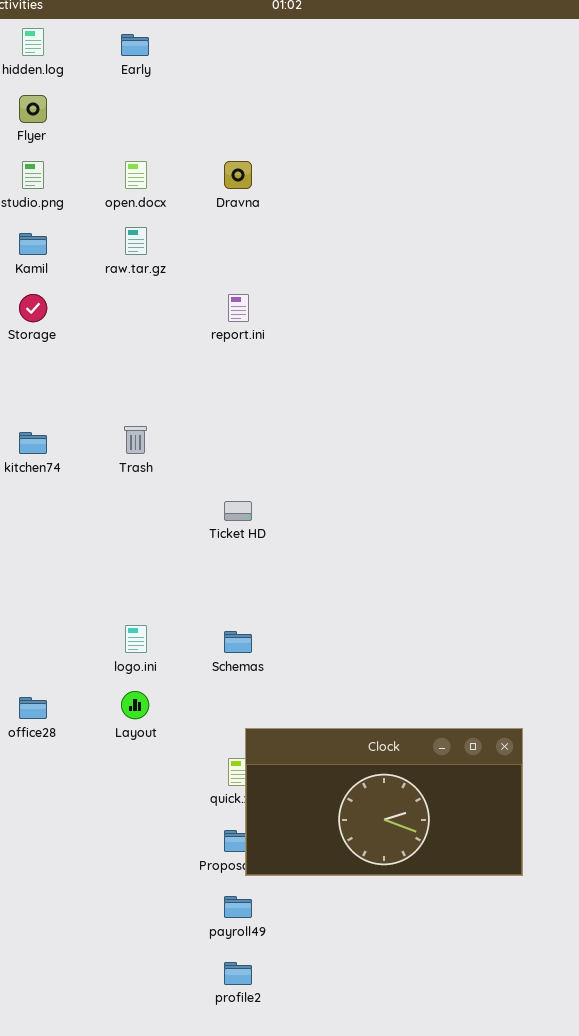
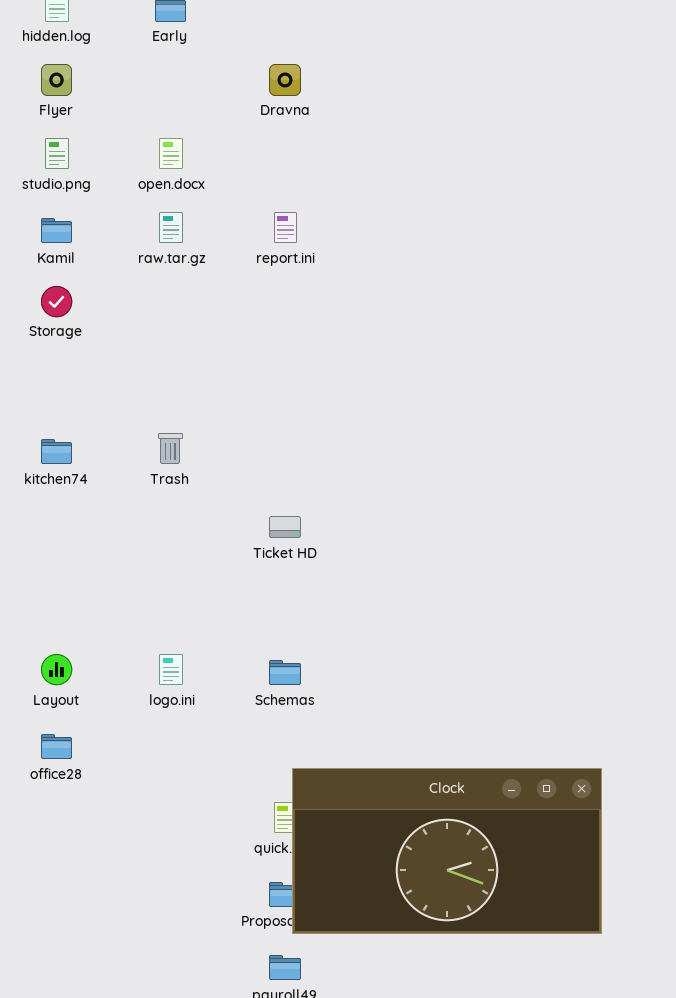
Dravna: [224,161,252,189] -> [269,64,301,96], moved
report.ini: [228,294,249,322] -> [274,212,297,243], moved
Layout: [121,691,149,719] -> [41,654,72,685], moved

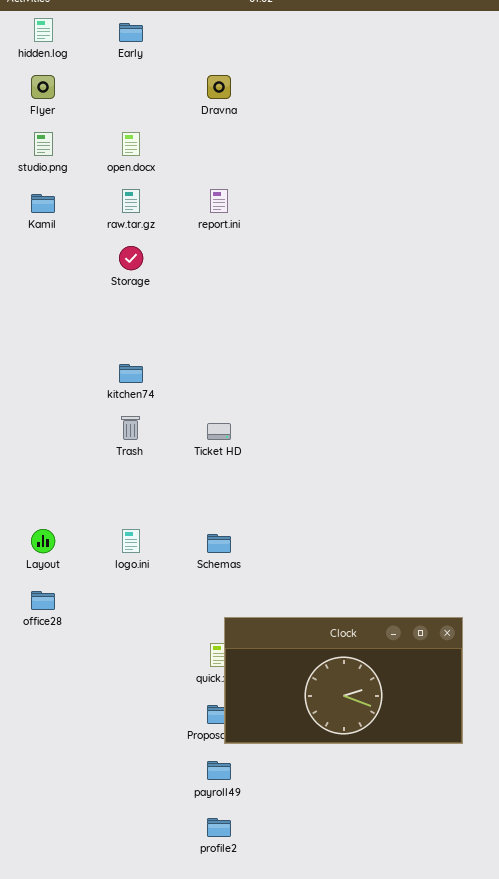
Storage: [41,286,72,317] -> [119,246,143,270], moved
Trash: [158,433,183,464] -> [121,416,140,440], moved
kitchen74: [41,439,72,464] -> [119,364,143,383], moved

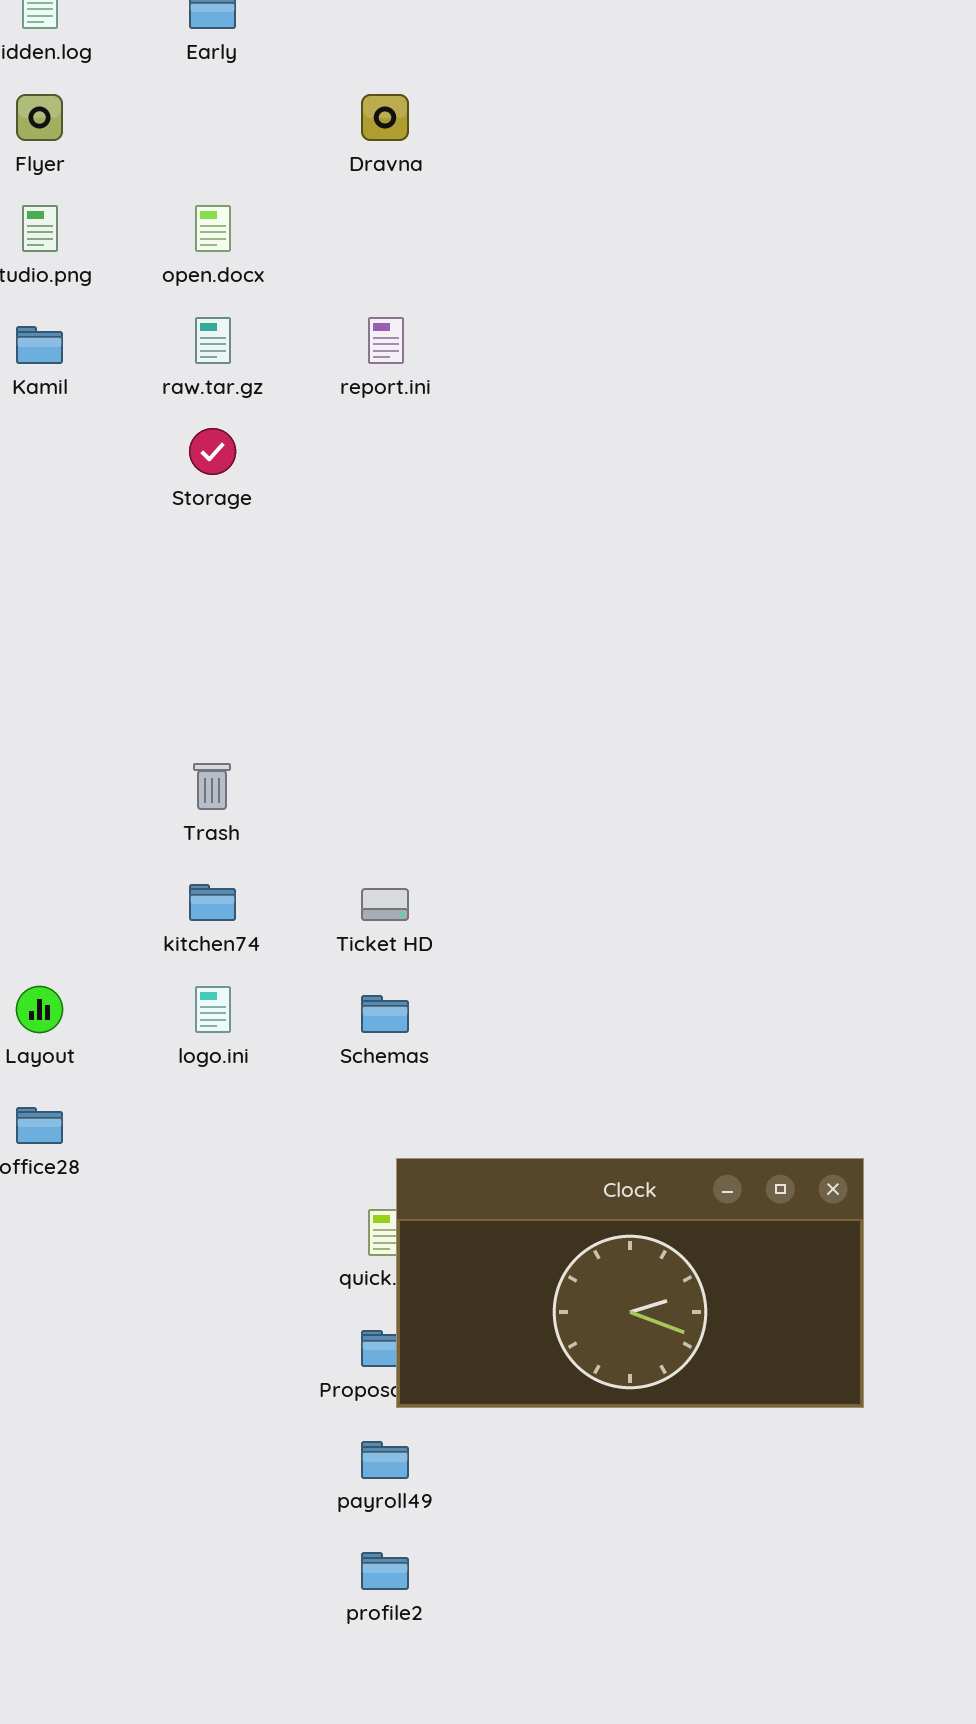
kitchen74: [119,364,143,383] -> [189,884,236,921], moved
Ticket HD: [207,423,231,440] -> [361,888,409,921], moved

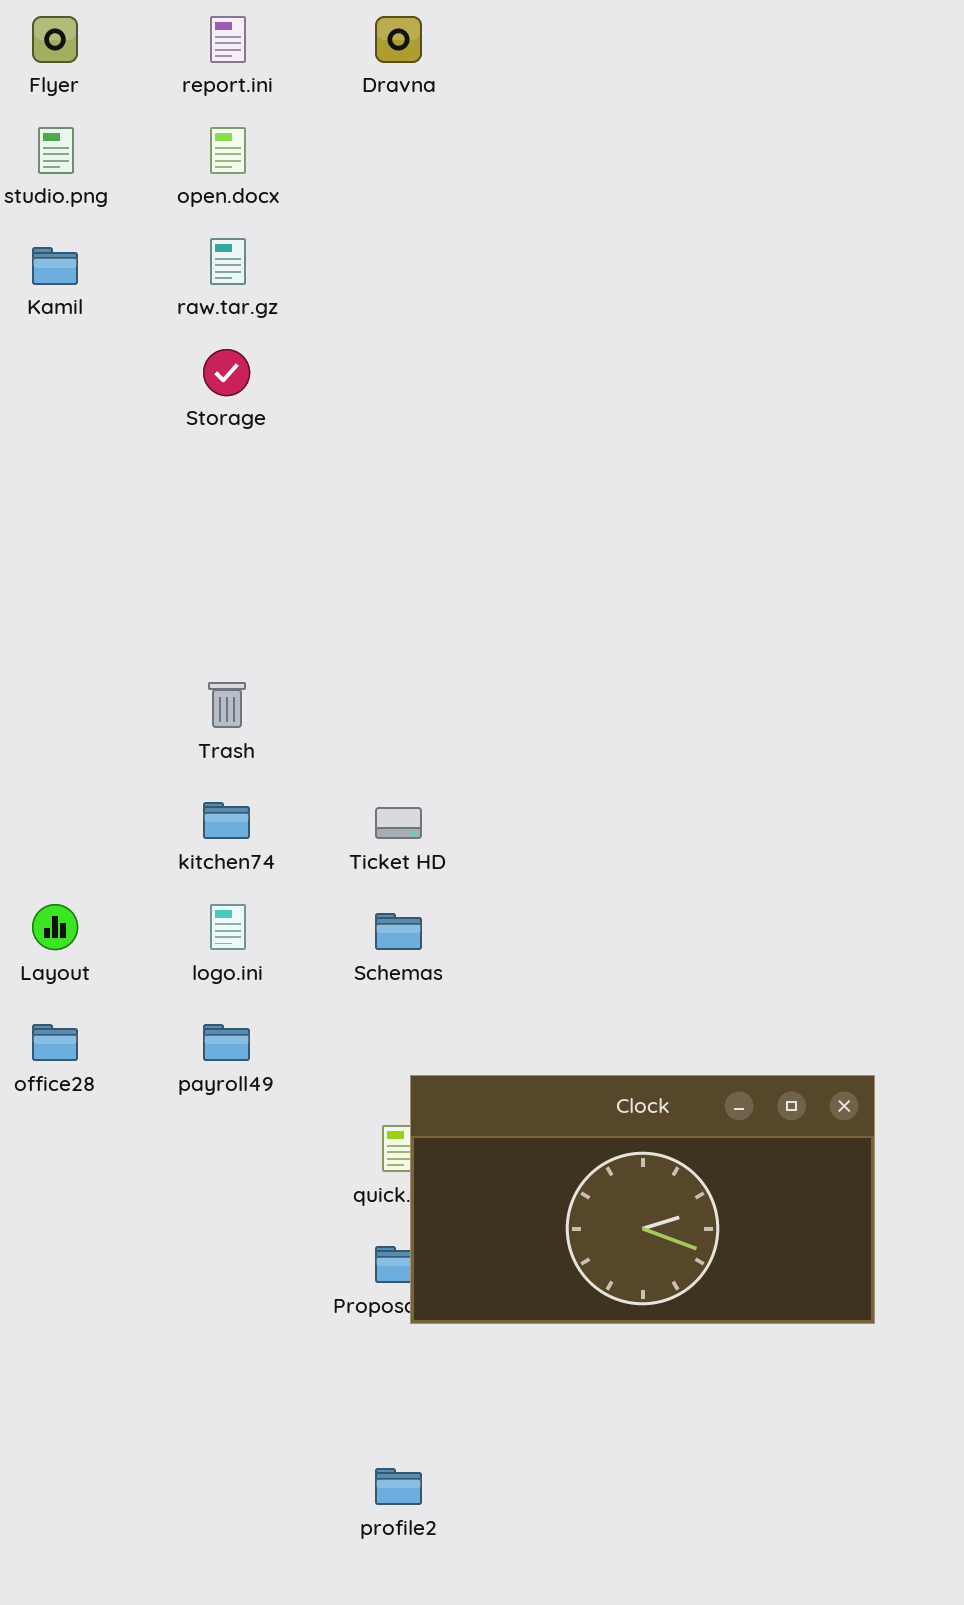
report.ini: [368,317,404,364] -> [210,16,246,63], moved
payroll49: [361,1441,409,1479] -> [203,1024,250,1061], moved

